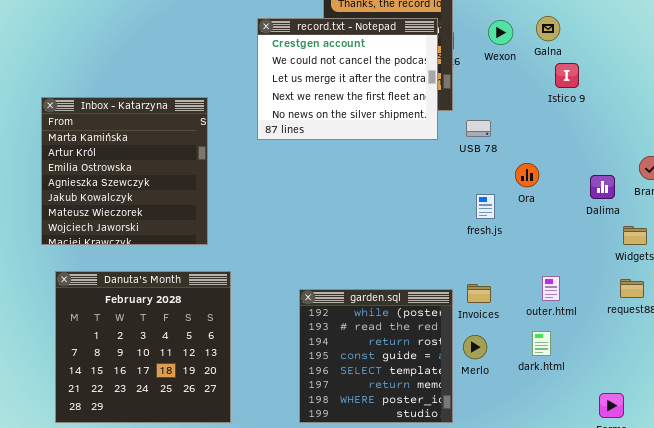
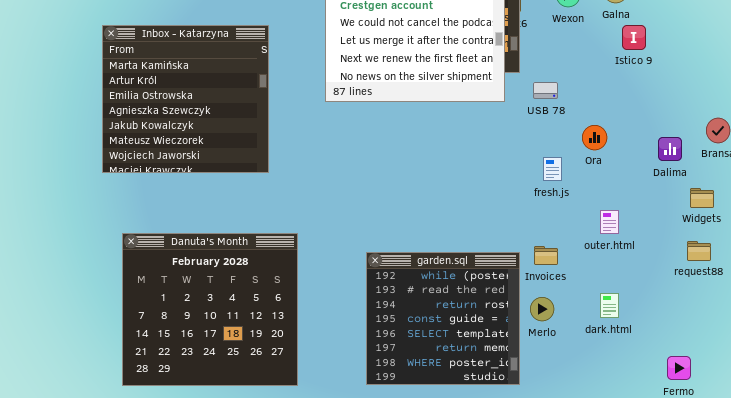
Inbox - Katarzyna: [41,97,208,245] -> [102,25,269,173], moved
outer.html: [542,276,560,301] -> [600,210,619,234], moved

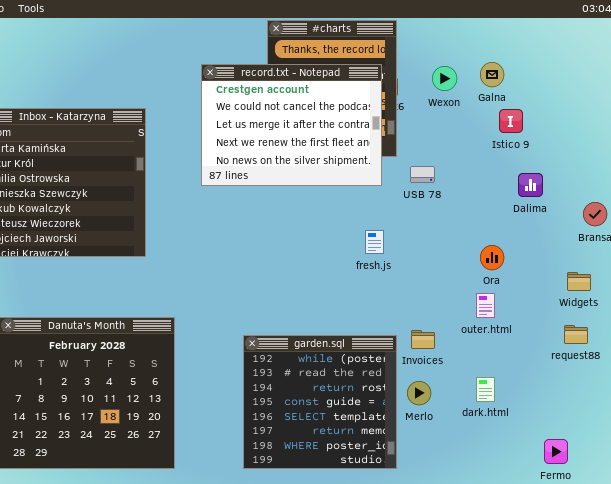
Ora: [582,125,607,150] -> [480,245,504,270], moved
Dalima: [658,137,682,161] -> [518,173,543,197], moved
fresh.js: [543,157,562,181] -> [365,230,384,254], moved

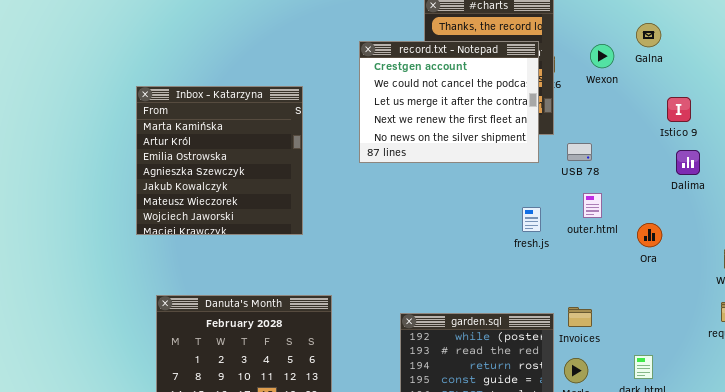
Galna: [480,62,504,87] -> [636,23,661,47], moved
Istico 9: [499,109,523,133] -> [667,97,691,122], moved
outer.html: [476,293,495,318] -> [583,193,602,218], moved

